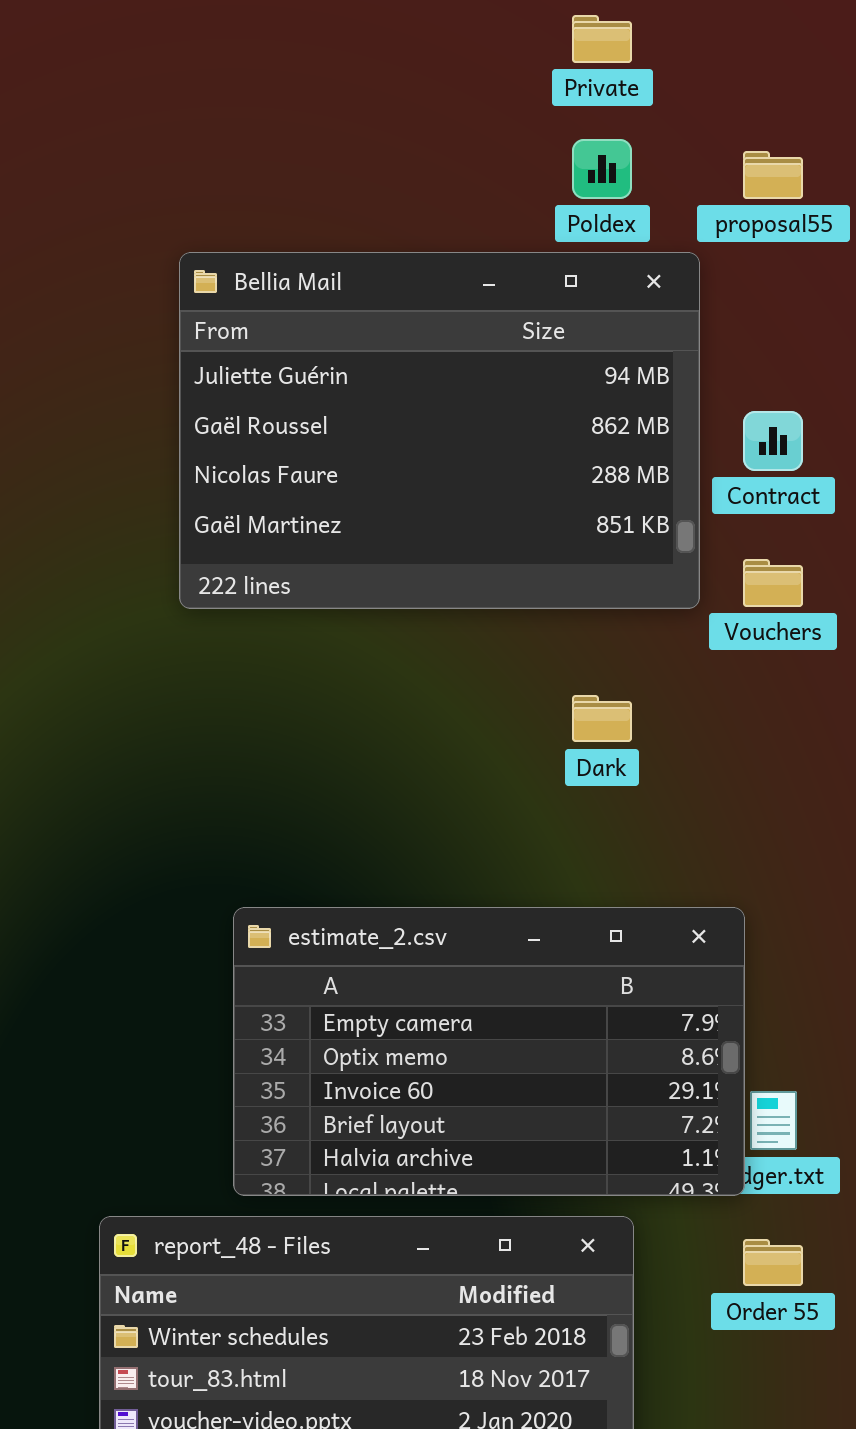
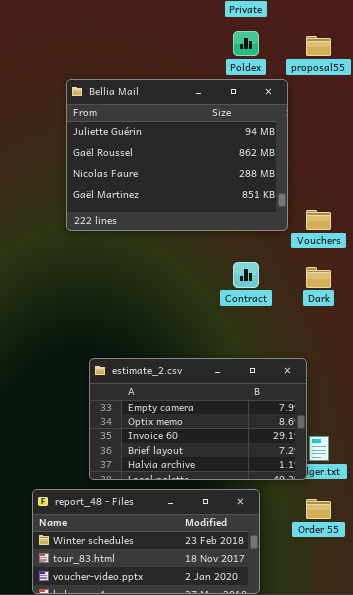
Contract: [743,411,803,471] -> [233,262,259,288], moved
Dark: [572,695,632,742] -> [306,267,331,288], moved

